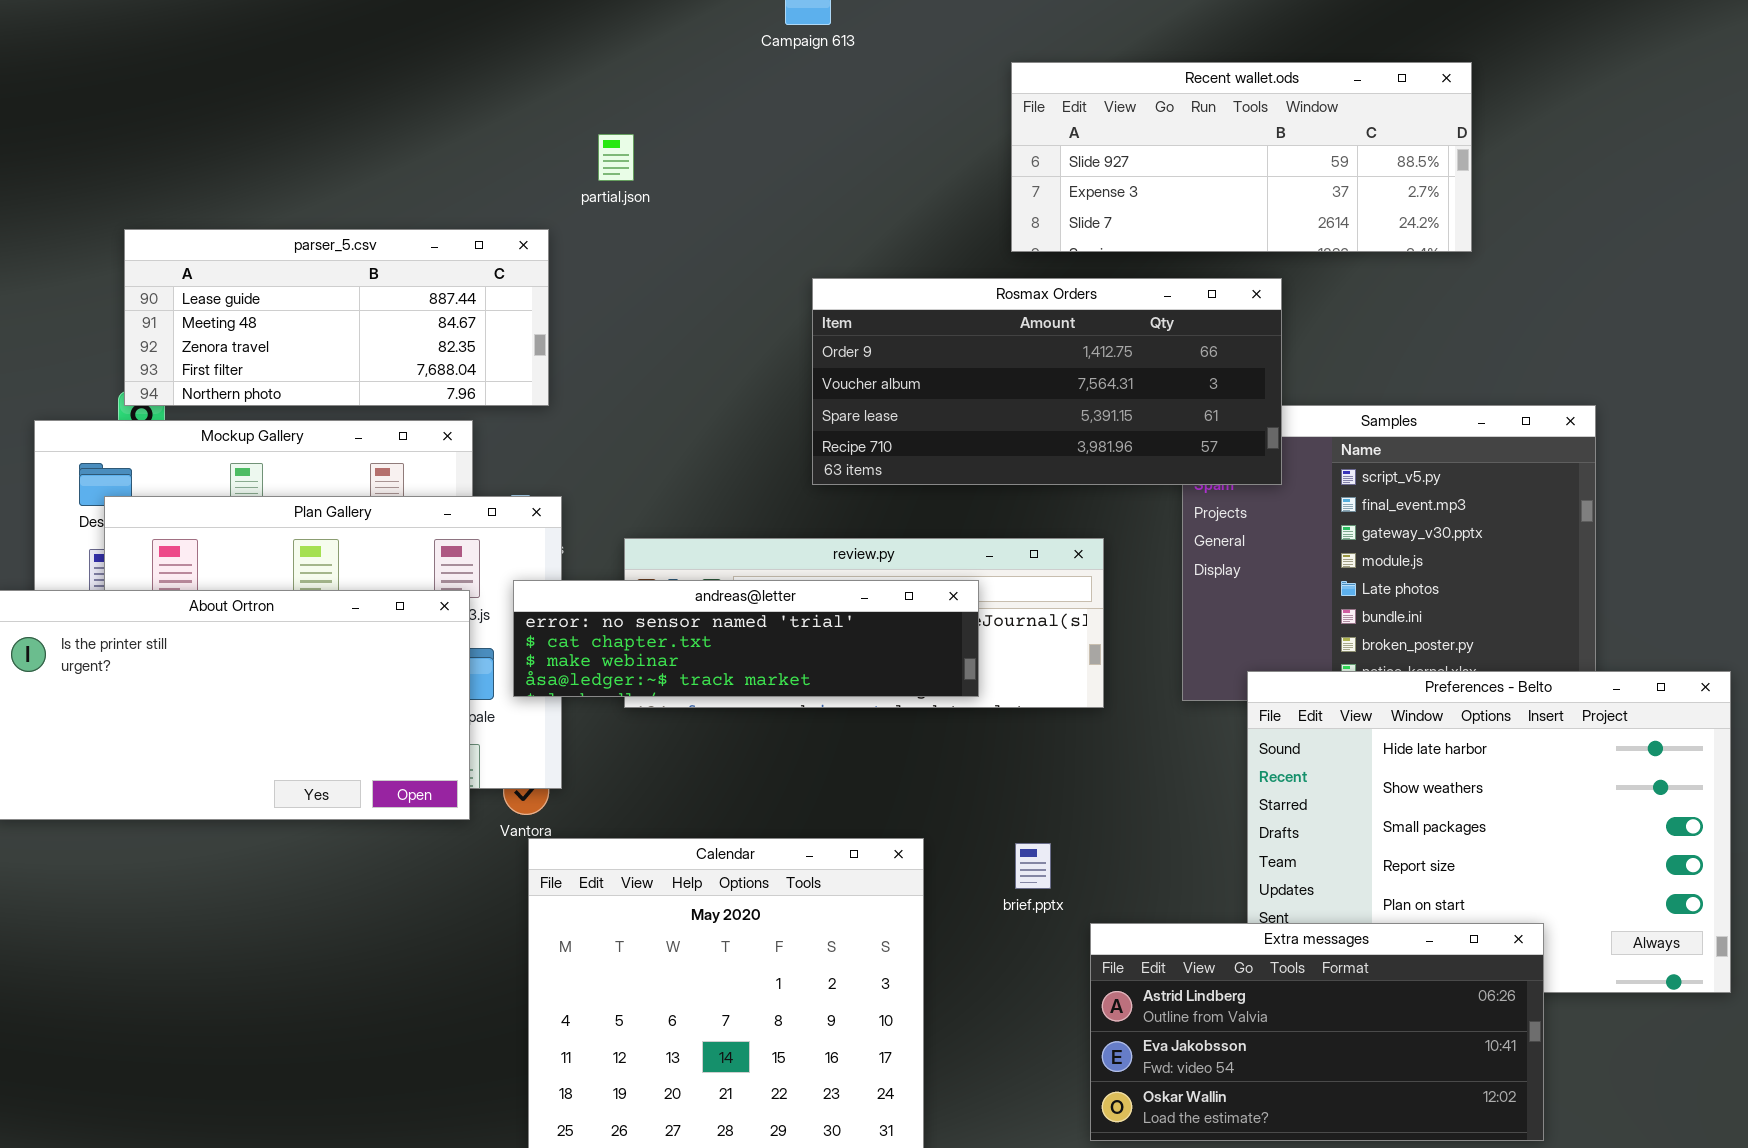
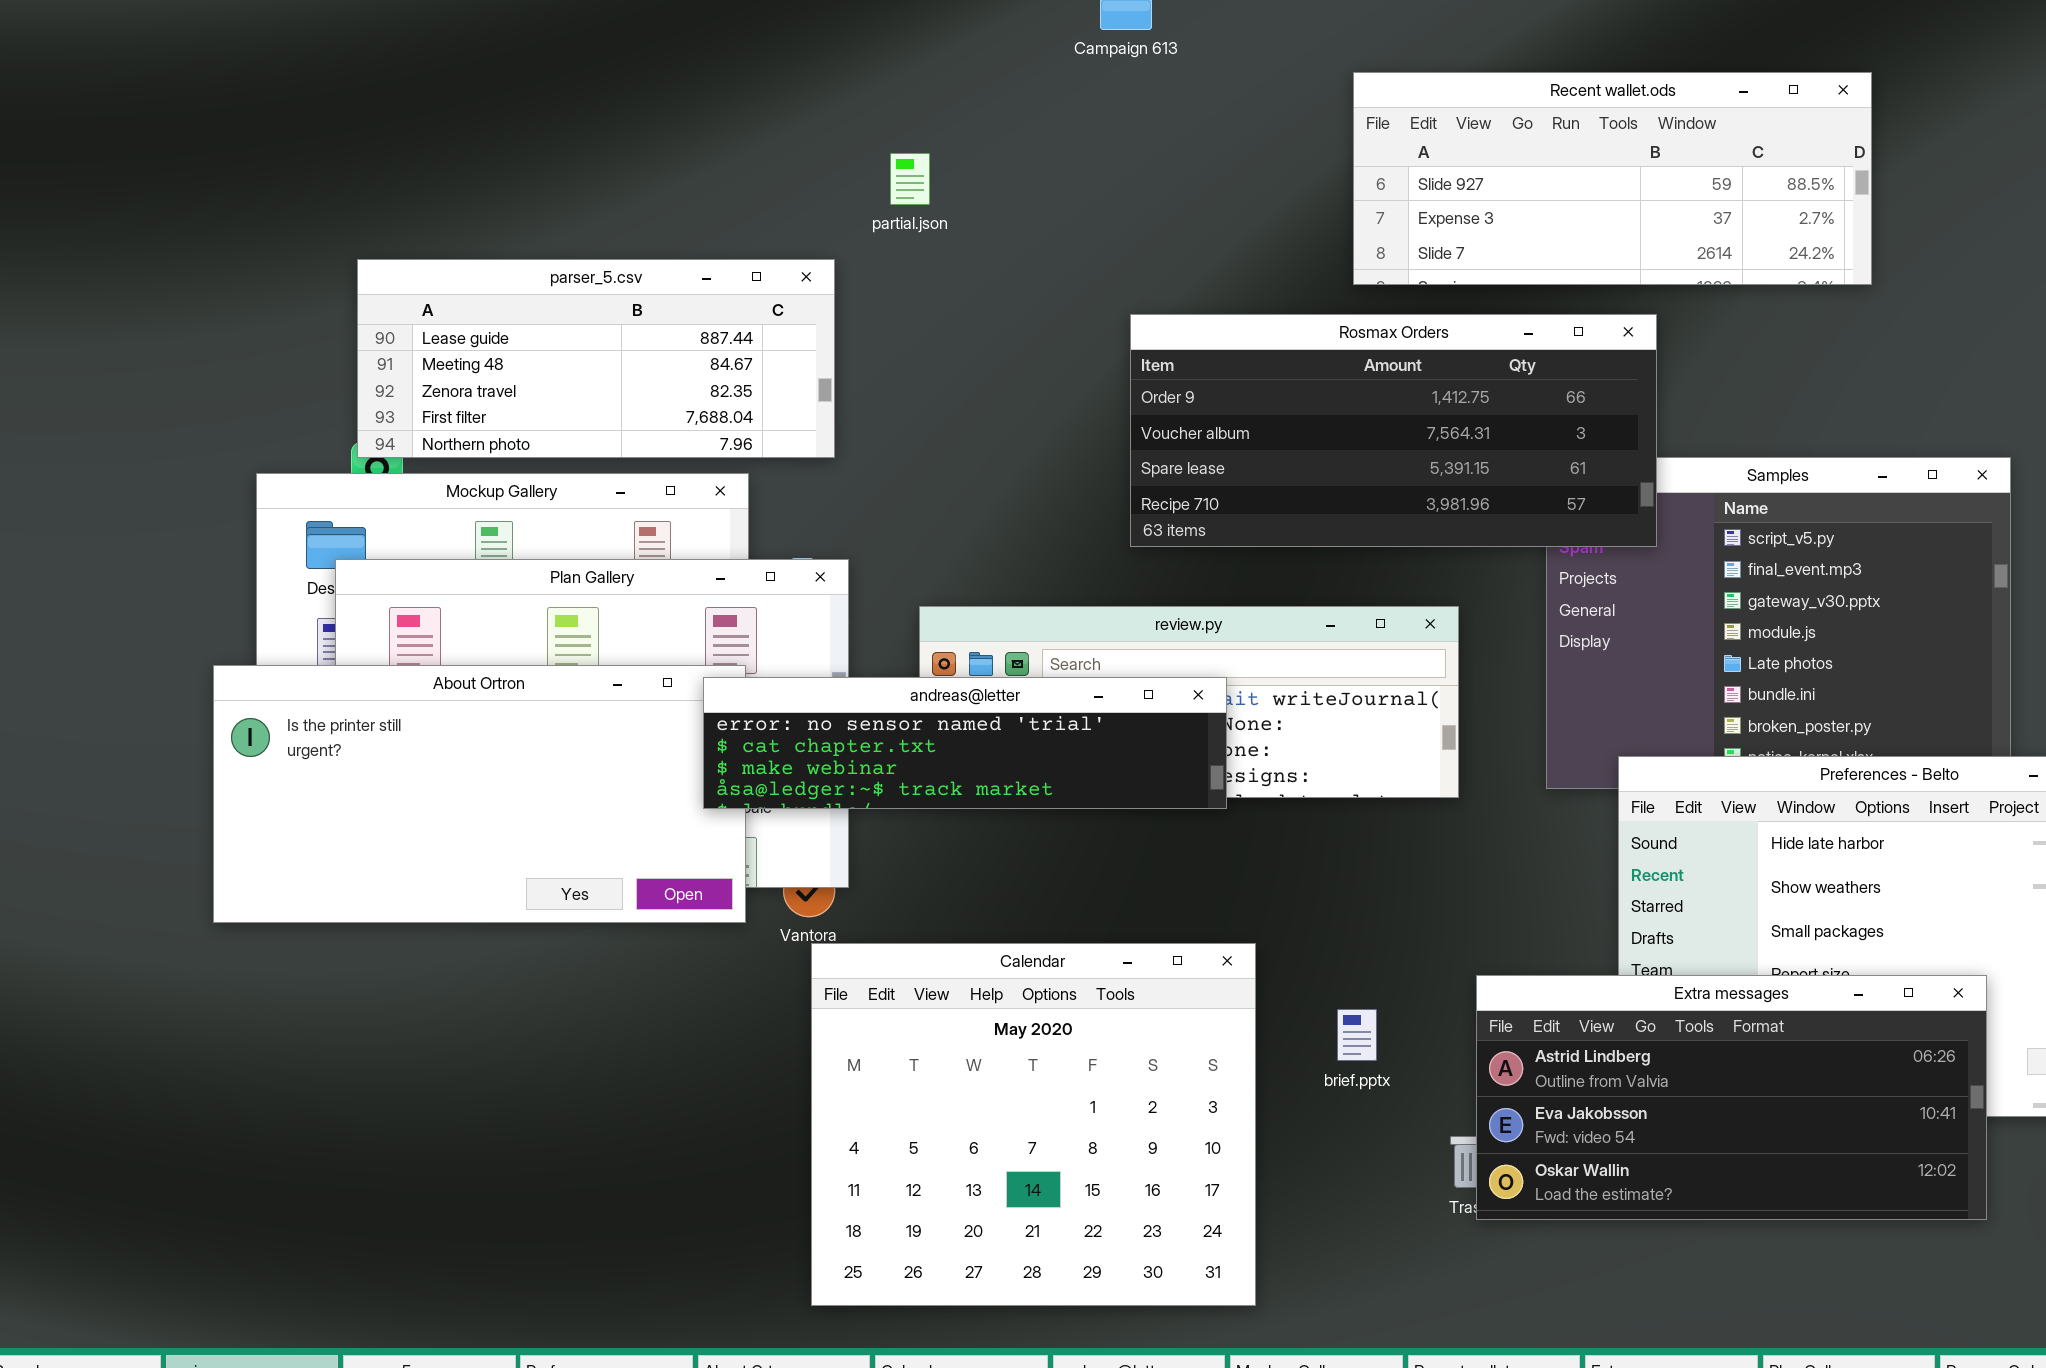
andreas@letter: [513,580,979,697] -> [703,677,1227,809], moved
brief.pptx: [1015,843,1051,889] -> [1337,1009,1377,1061], moved
Extra messages: [1090,923,1544,1141] -> [1476,975,1987,1220], moved

